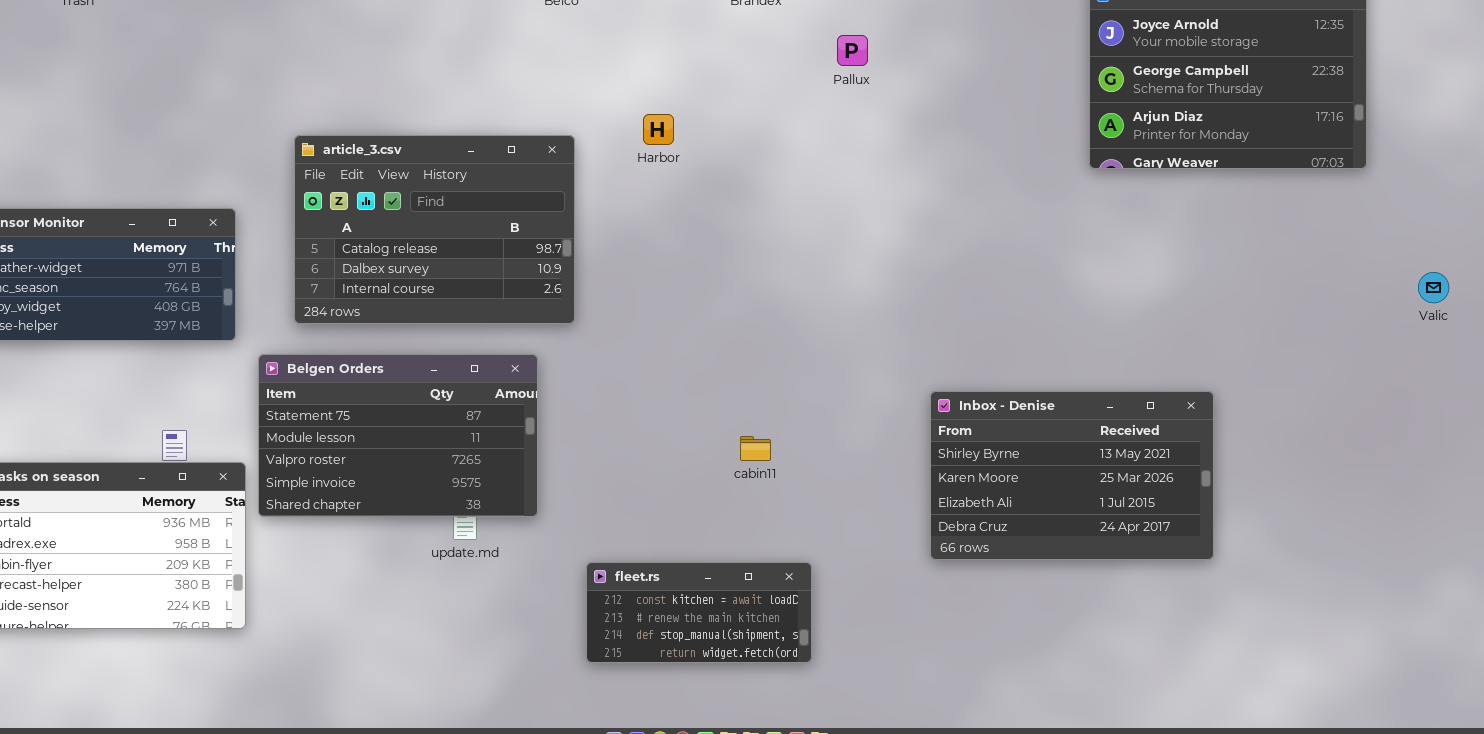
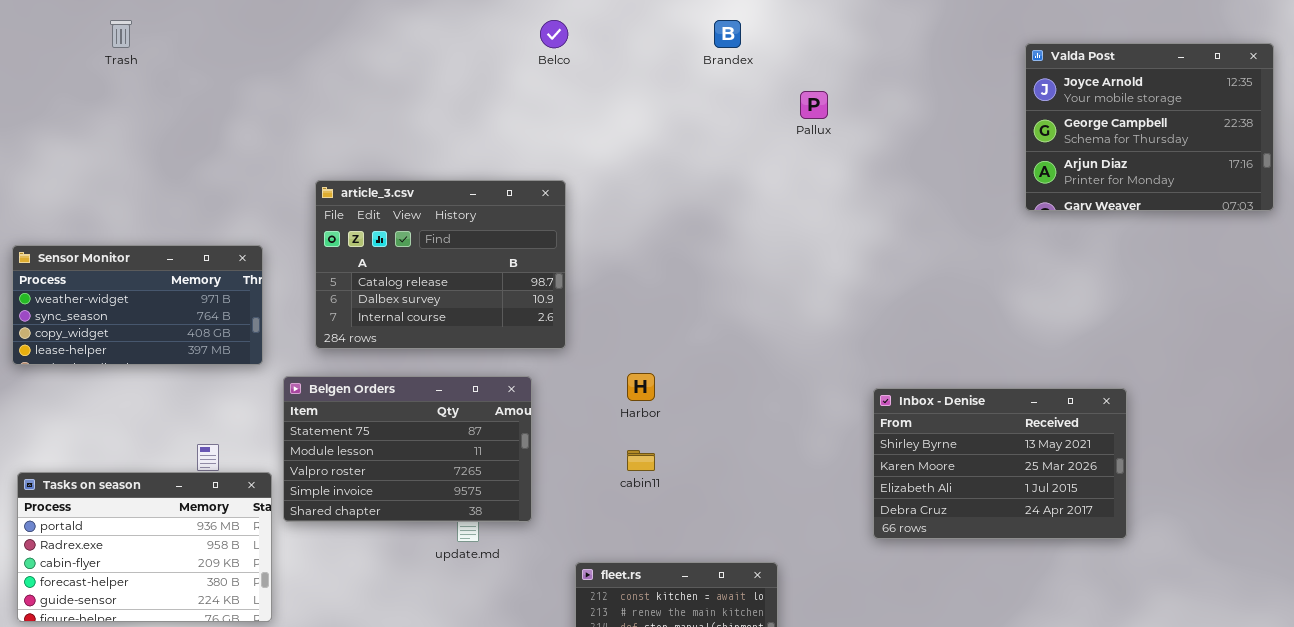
Harbor: [643,114,674,145] -> [627,373,655,401], moved
Inbox - Denise: [930,391,1214,560] -> [873,388,1127,539], moved
cabin11: [740,436,771,461] -> [627,450,655,471], moved

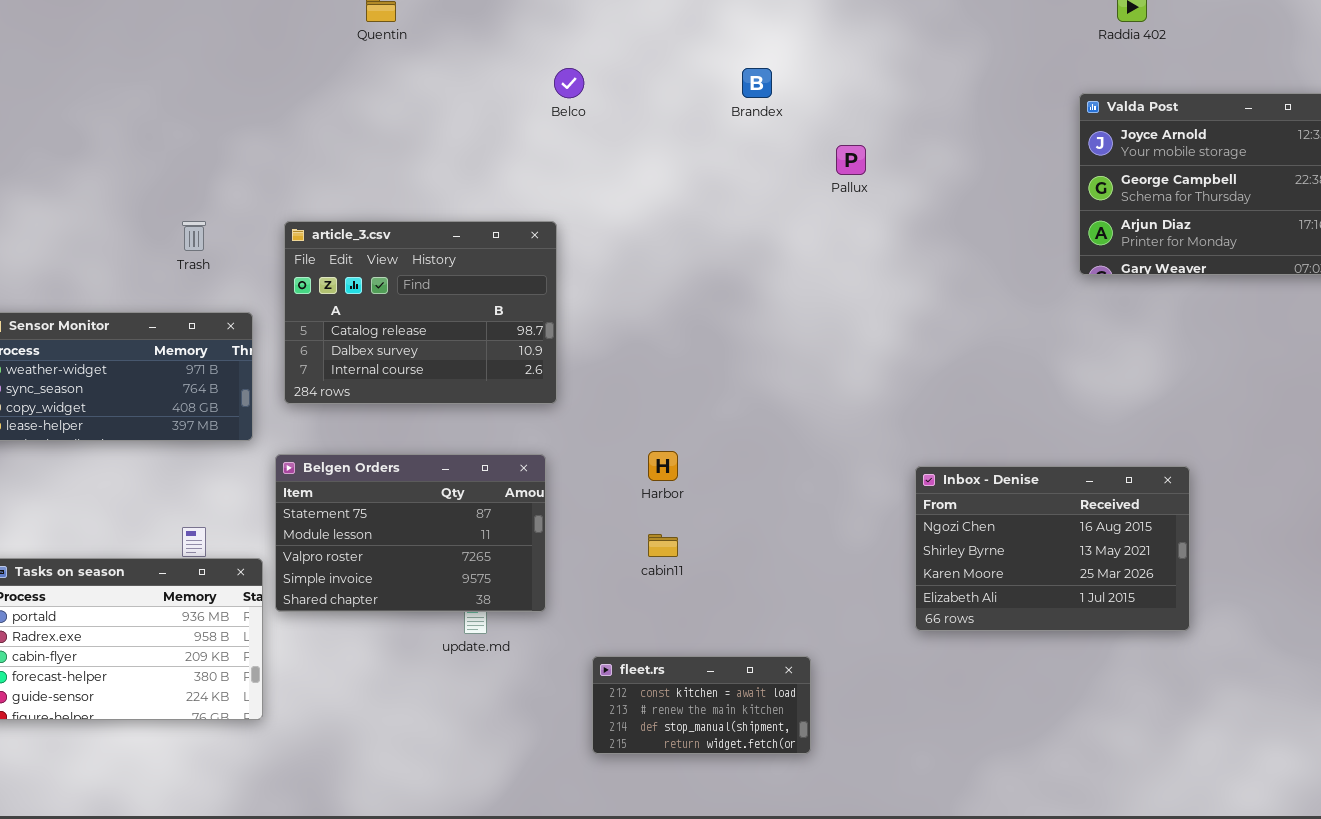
Trash: [110,20,132,48] -> [182,221,206,251], moved
article_3.csv: [315,180,566,349] -> [284,221,557,404], moved
Inbox - Denise: [873,388,1127,539] -> [915,466,1190,631], scrolled up 1 row

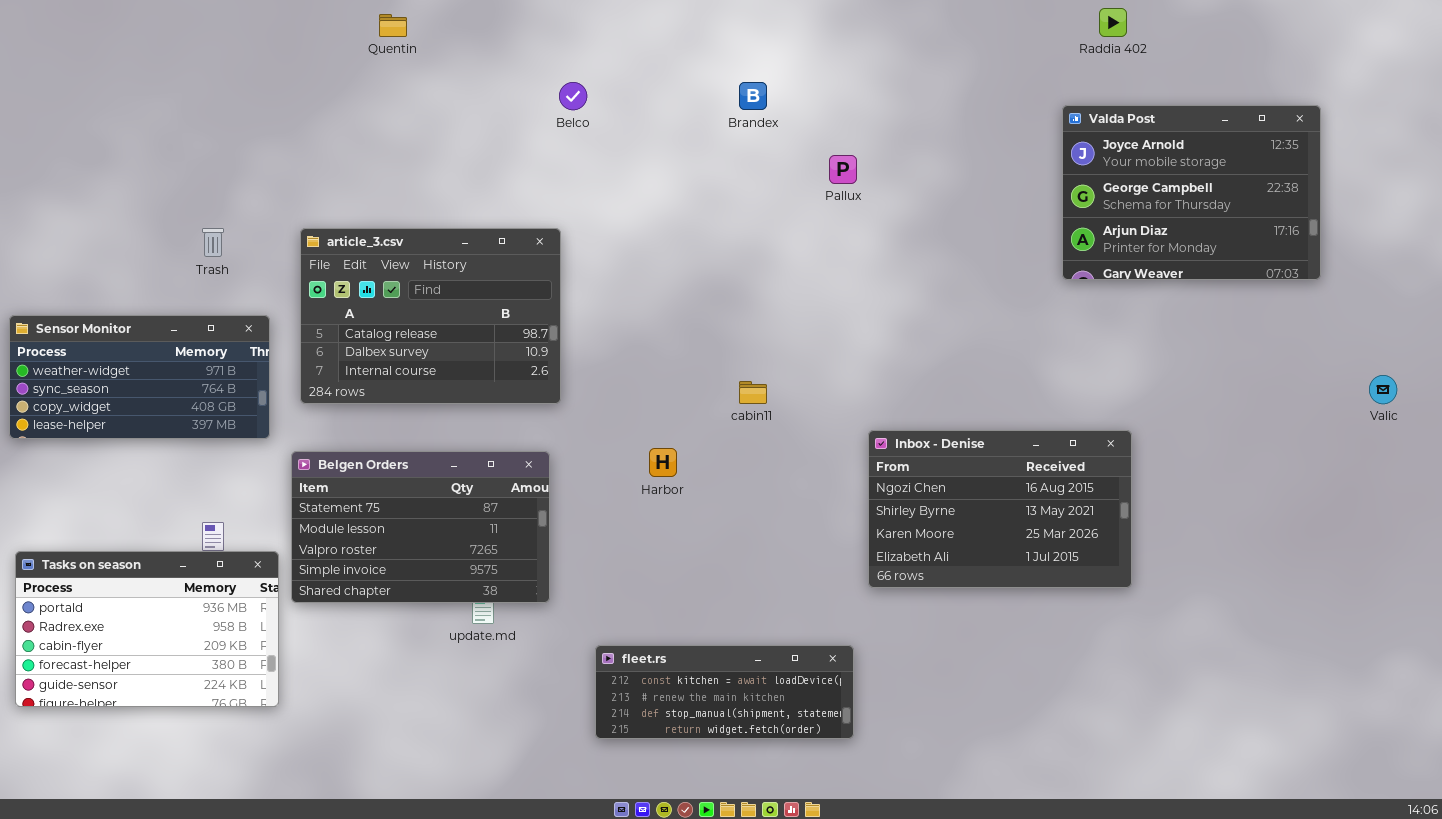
Inbox - Denise: [915,466,1190,631] -> [868,430,1132,588], moved
cabin11: [648,534,678,557] -> [739,381,767,404], moved
fleet.rs: [592,656,811,754] -> [595,645,854,739], resized

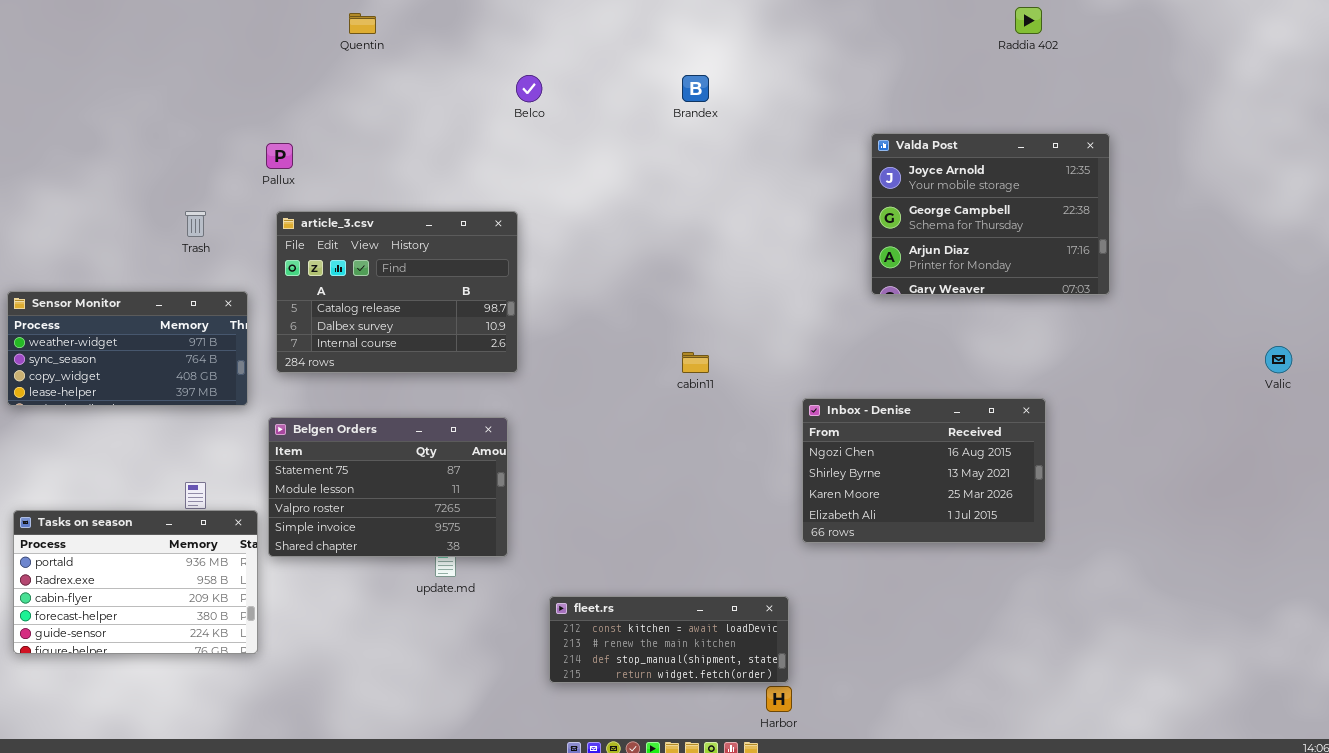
Valda Post: [1062,105,1321,280] -> [871,133,1110,295], moved
Pallux: [829,155,857,184] -> [266,143,293,169], moved
Harbor: [649,448,677,477] -> [766,686,792,712], moved

